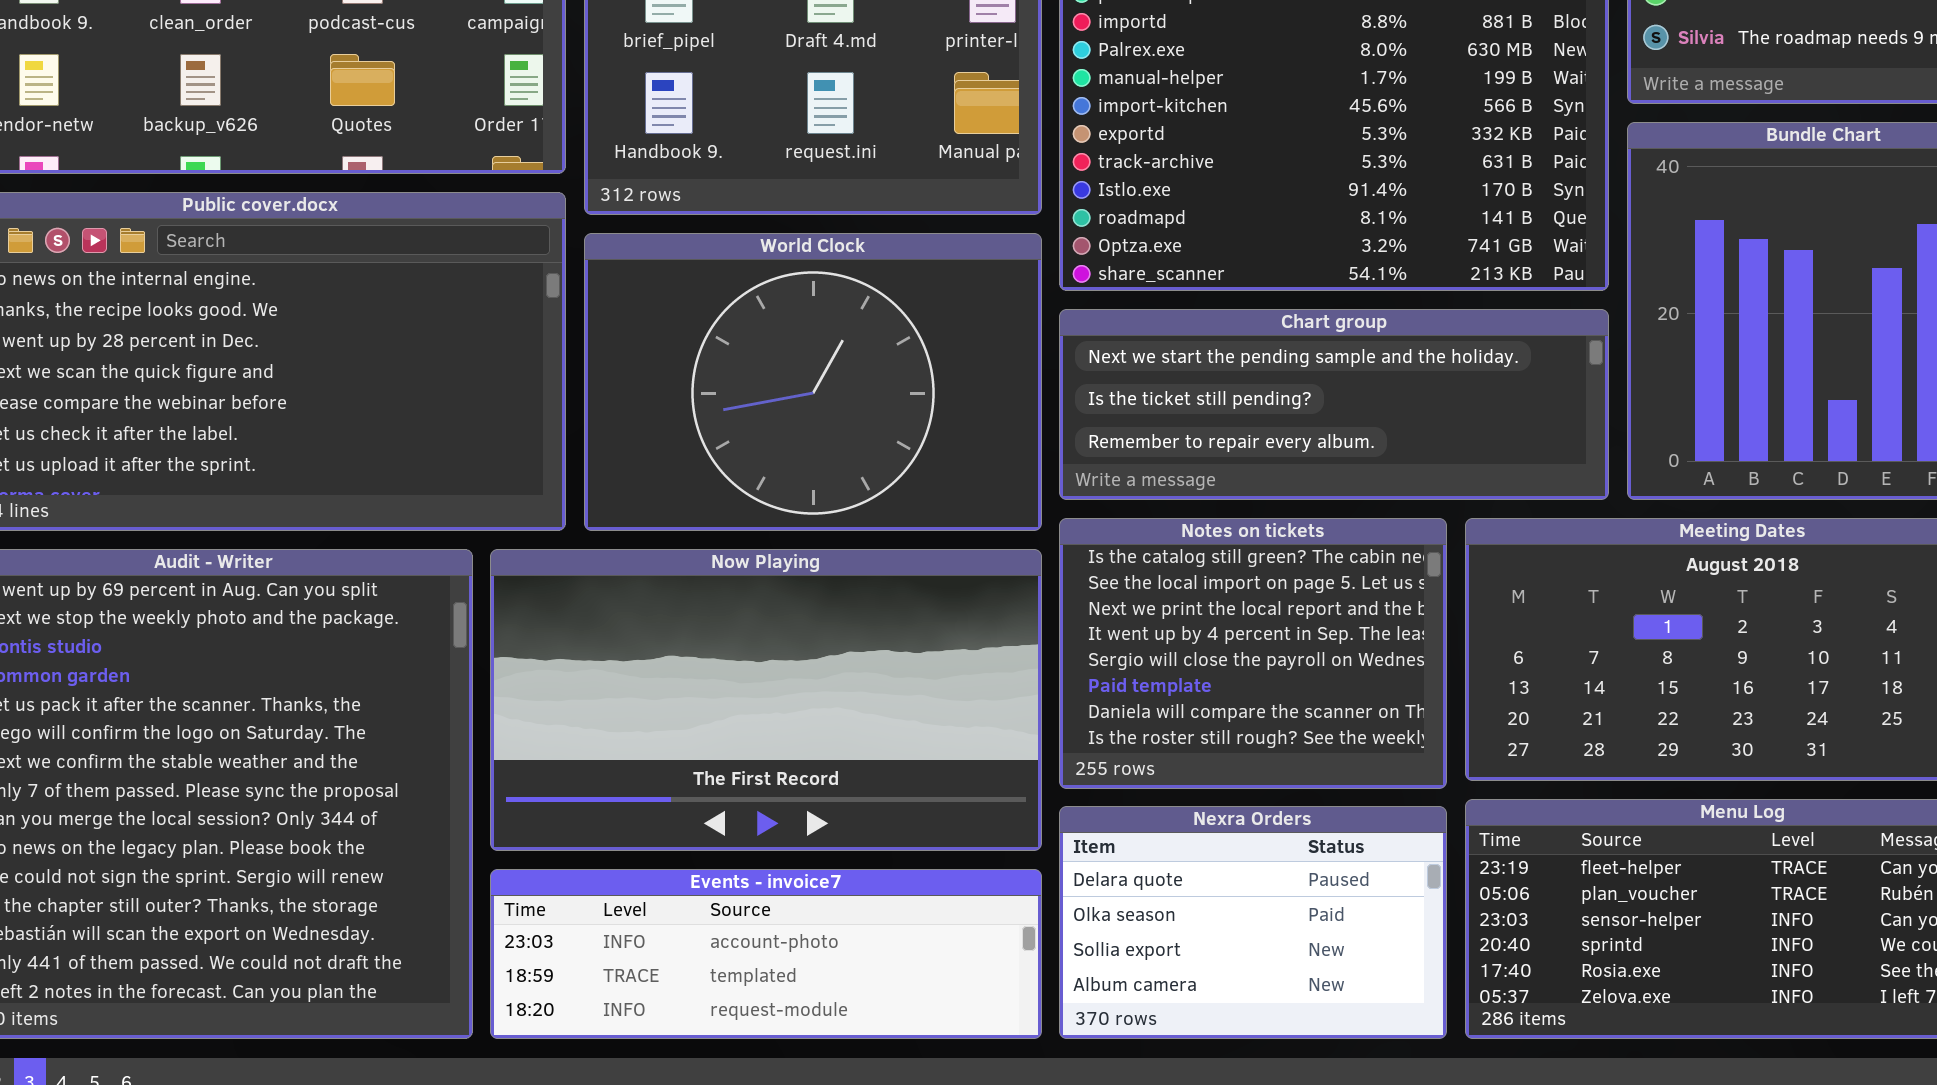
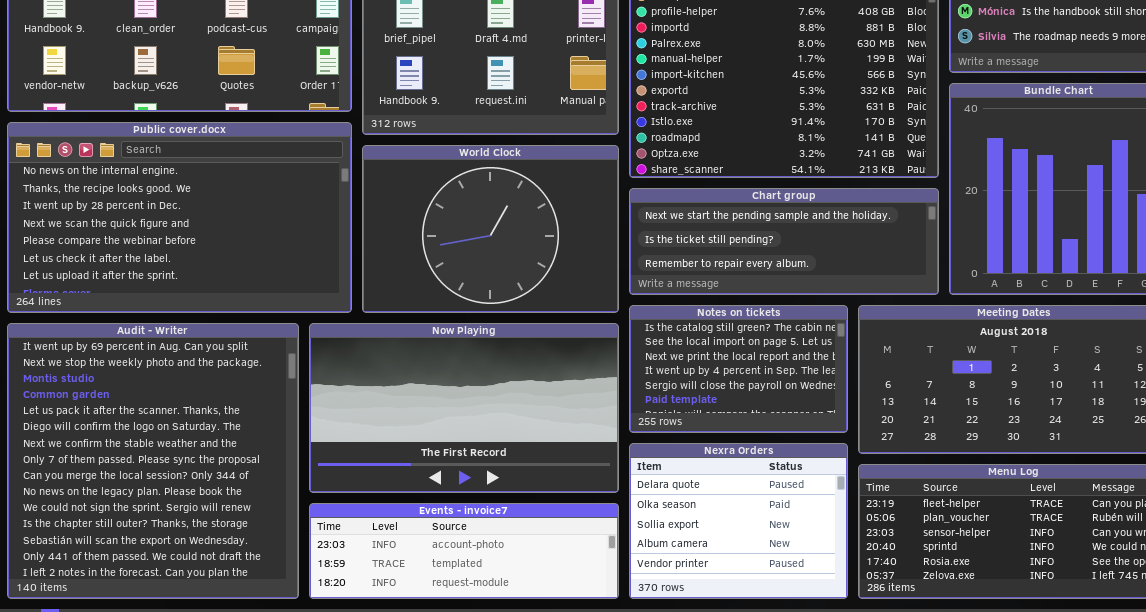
Notes on tickets: [1059,518,1447,789] -> [629,305,848,433], resized
Nexra Orders: [1059,806,1447,1039] -> [629,443,848,599], resized

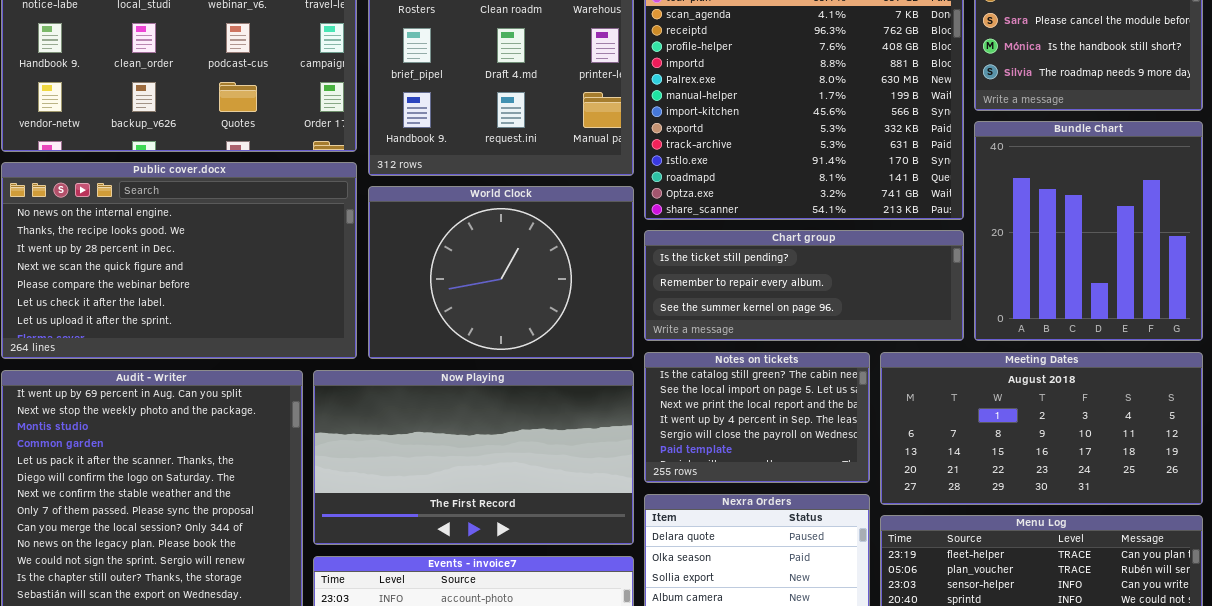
Chart group: [629,188,939,295] -> [644,230,964,341], scrolled down 1 row

